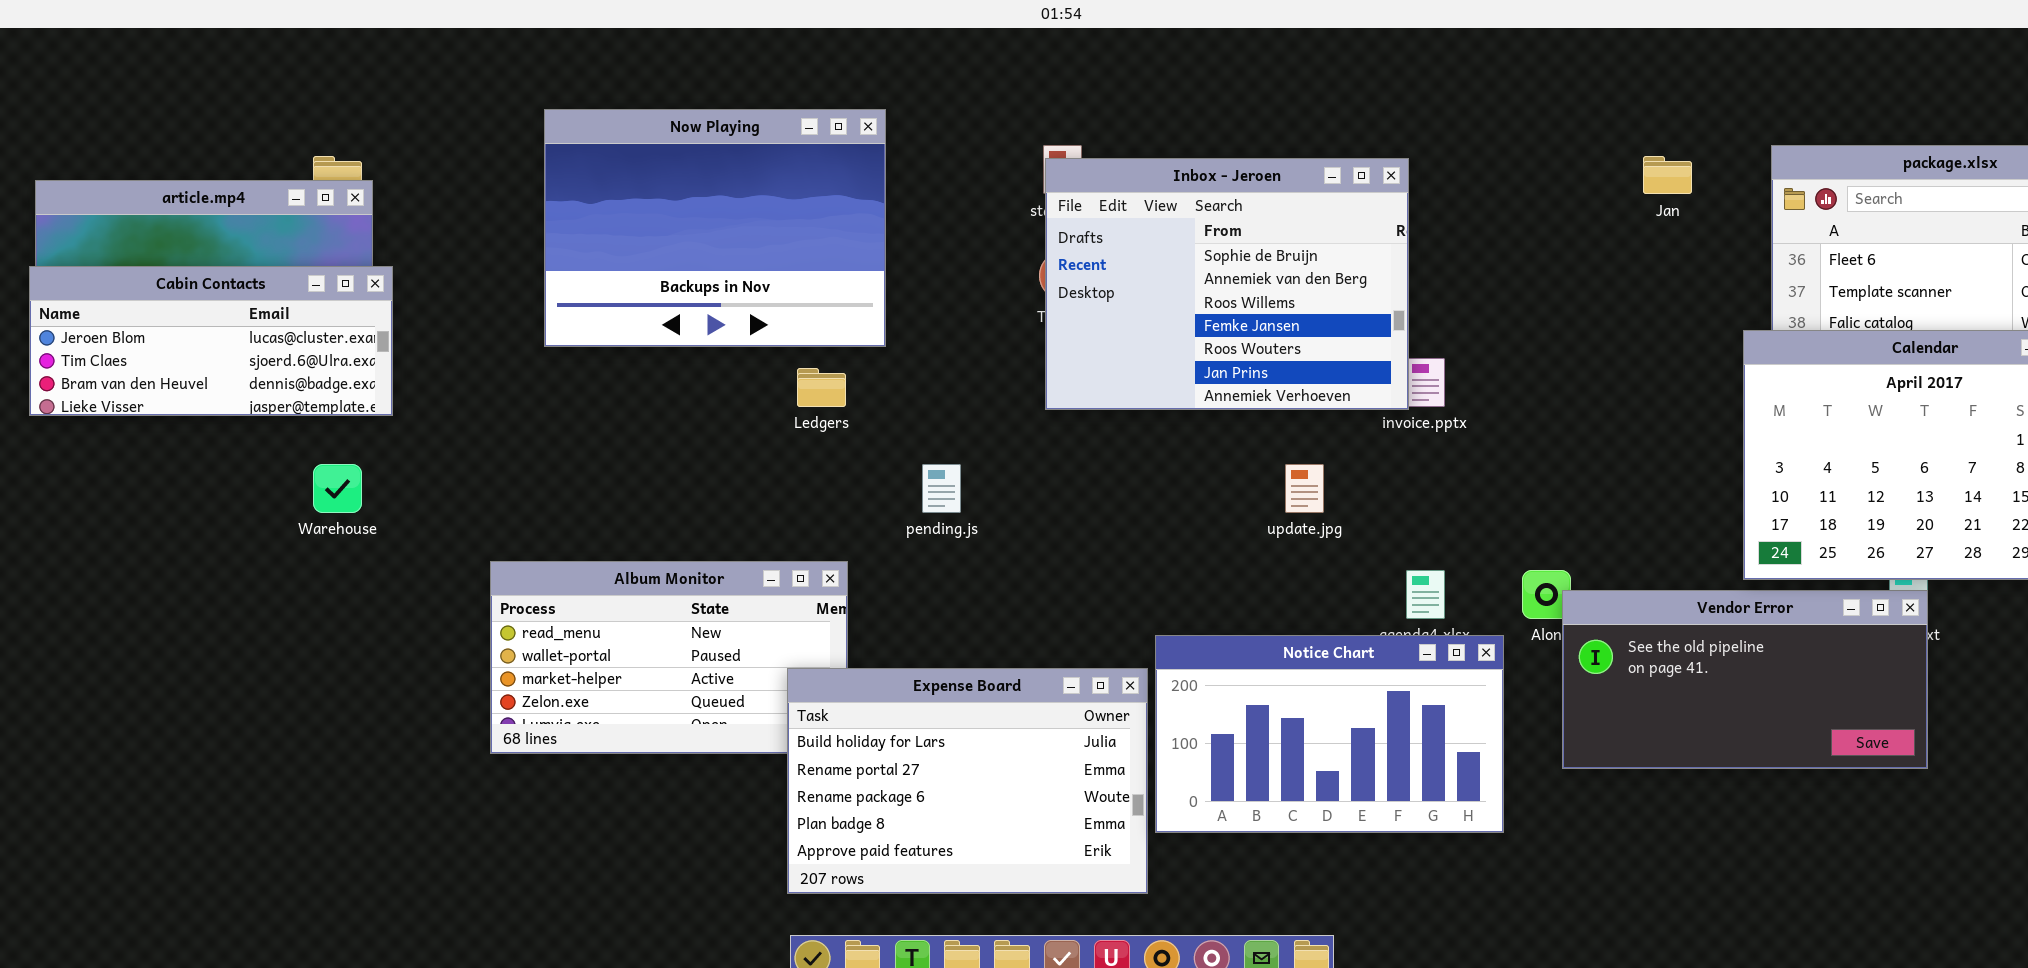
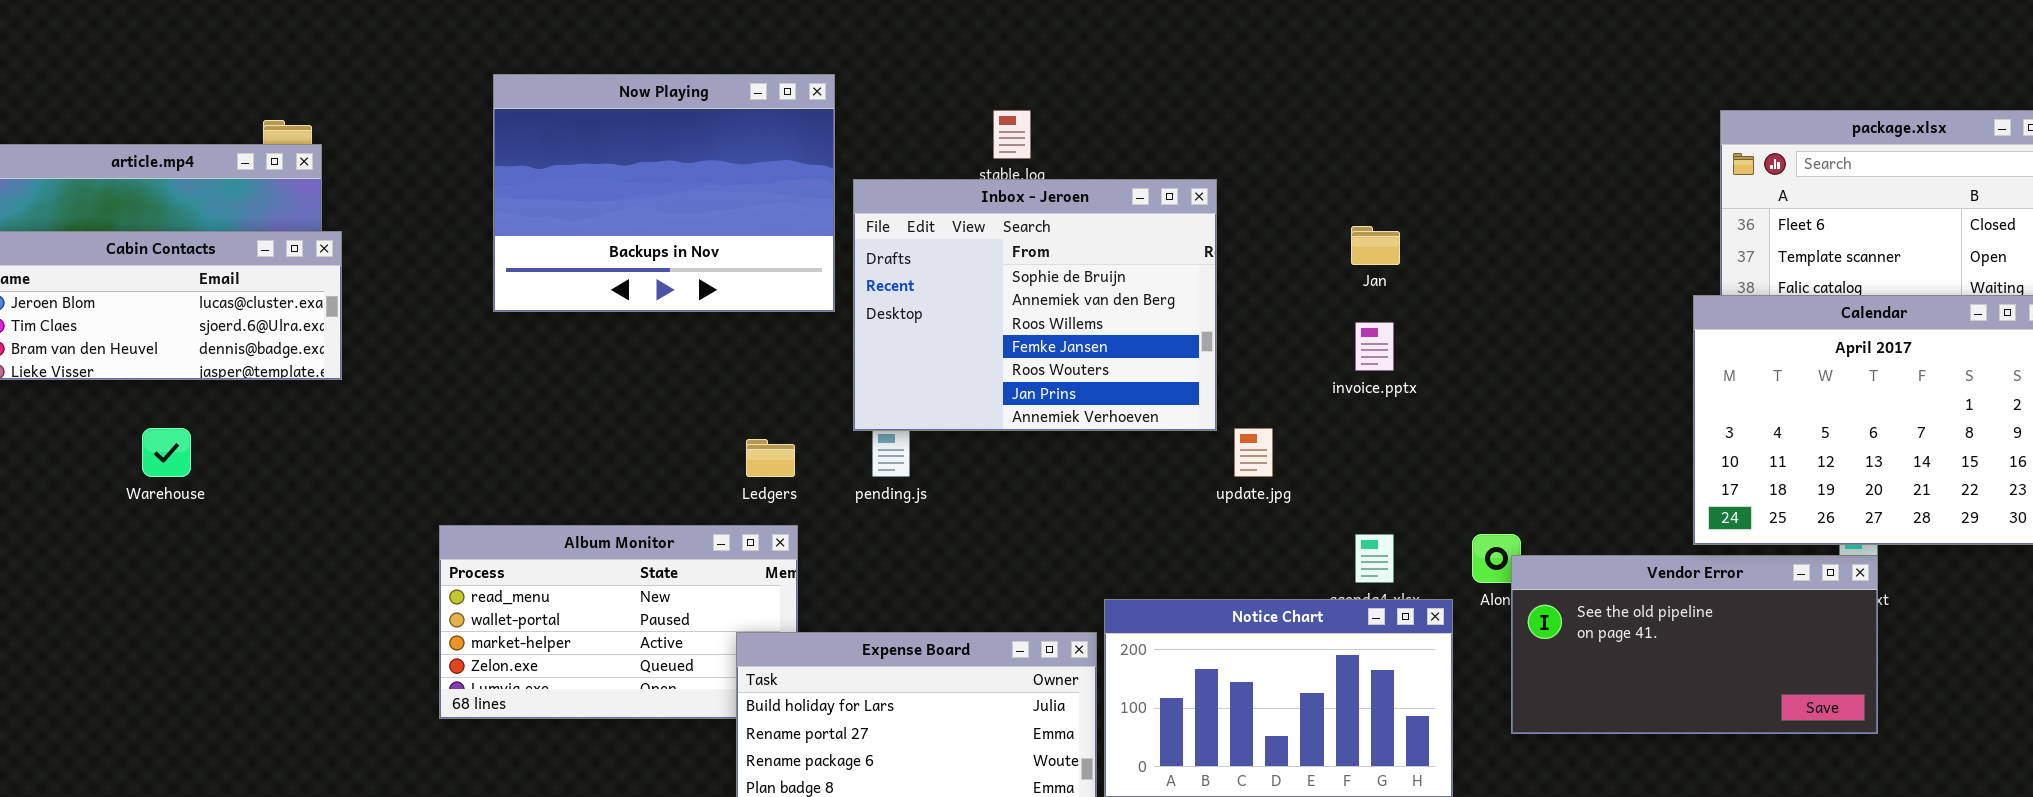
Jan: [1643,156,1692,194] -> [1351,226,1400,265], moved
Inbox - Jeroen: [1045,158,1409,410] -> [853,179,1217,431], moved
Ledgers: [797,368,846,407] -> [746,439,795,477], moved
Warehouse: [313,464,362,513] -> [142,428,191,477], moved

